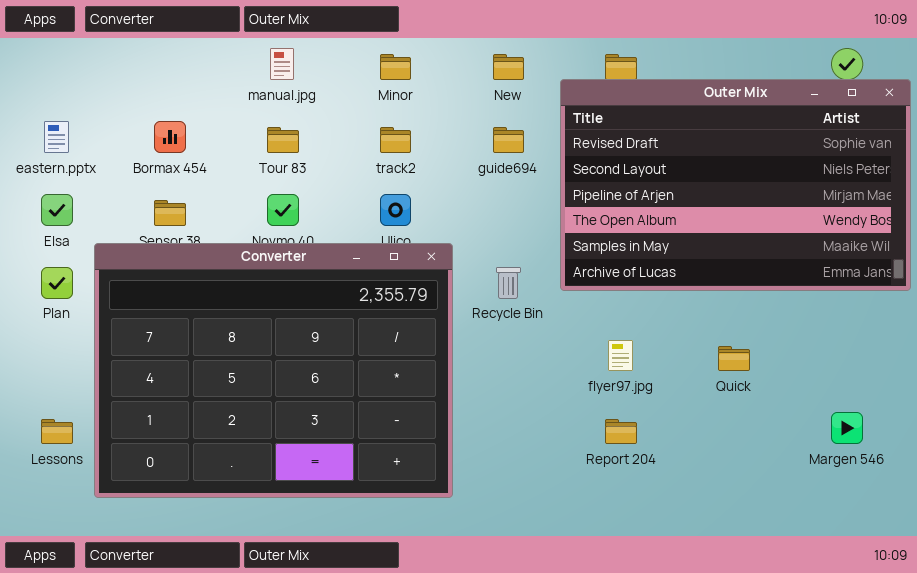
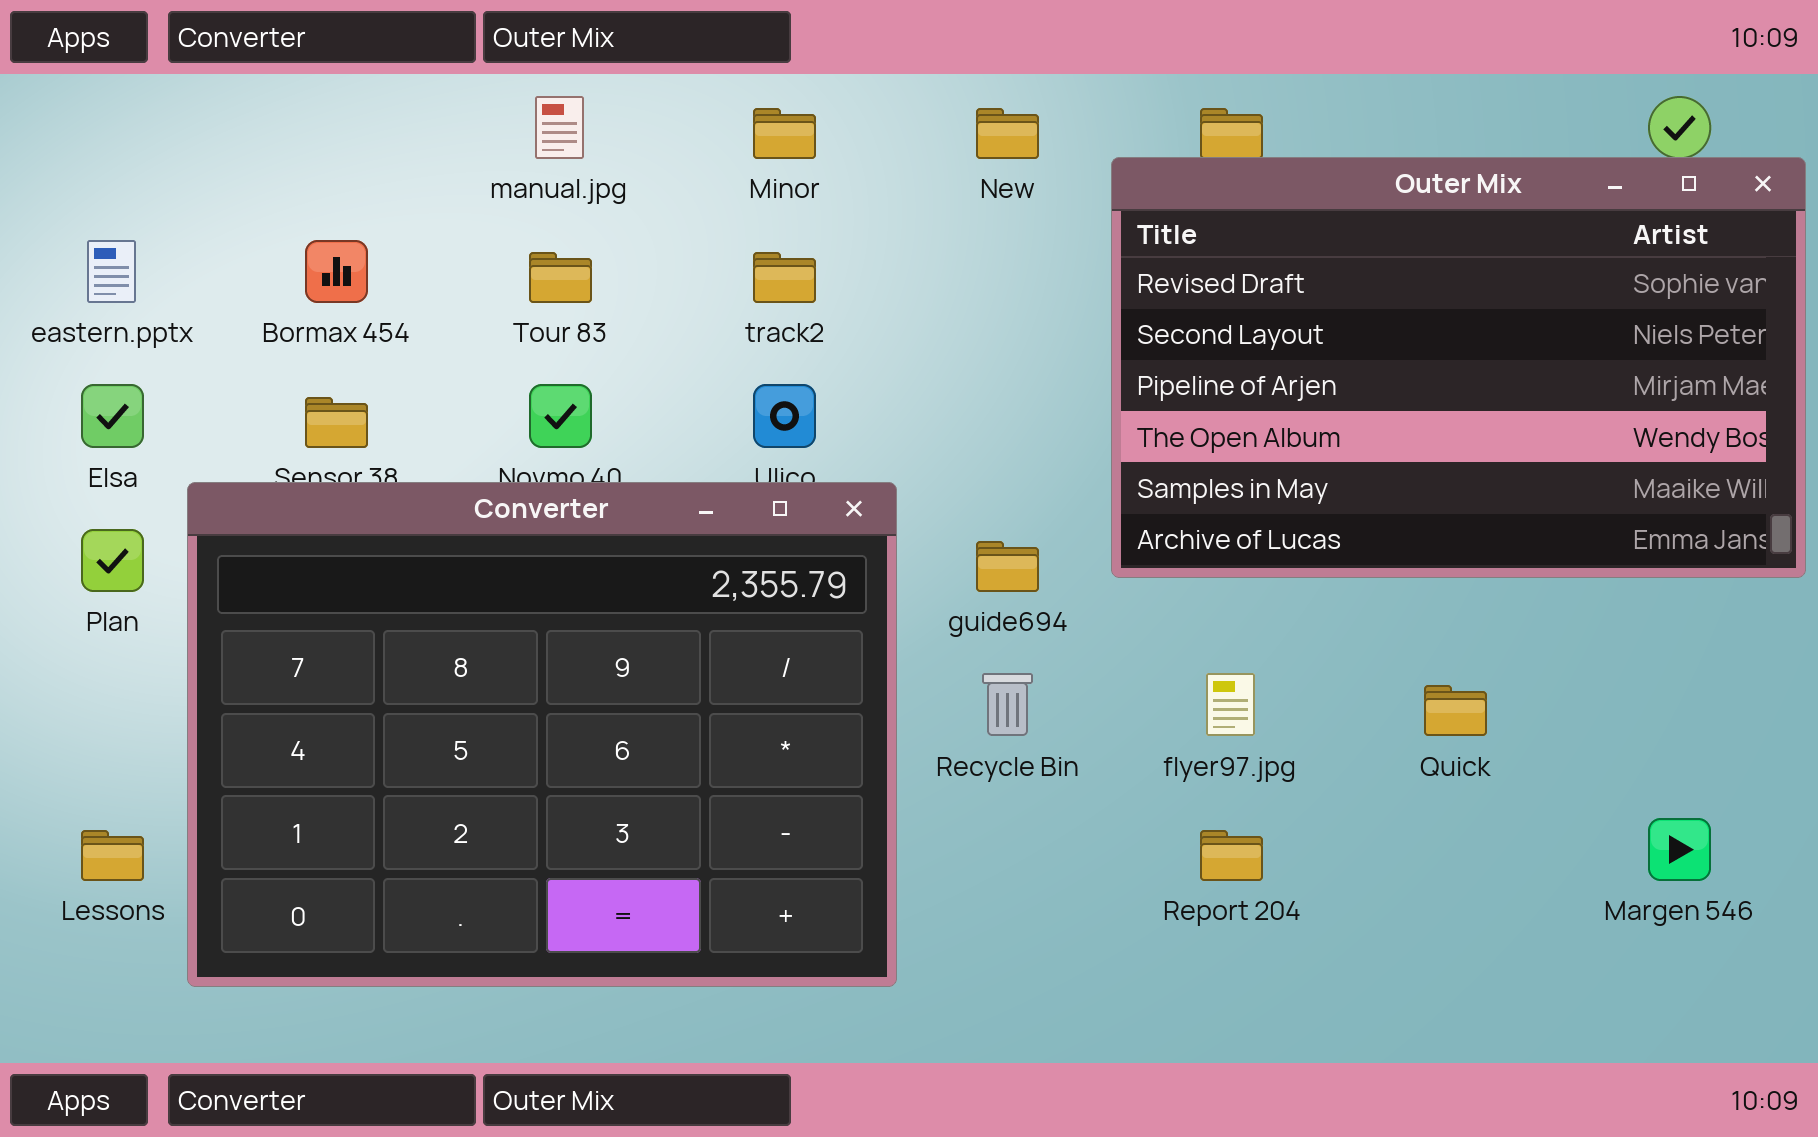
guide694: [493,127,524,153] -> [976,541,1039,592], moved
Recycle Bin: [496,267,521,299] -> [982,673,1033,736], moved

